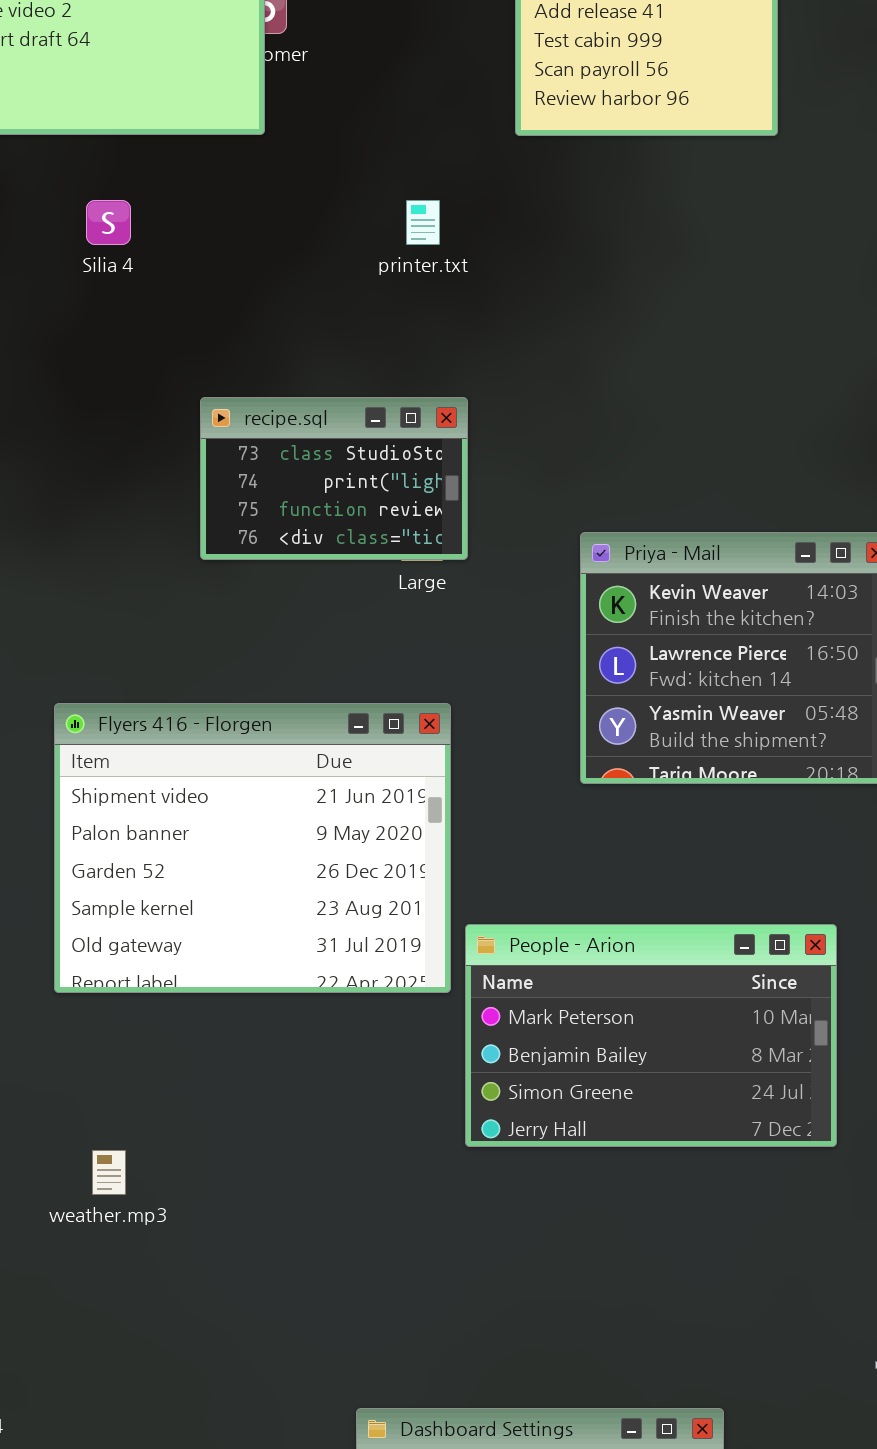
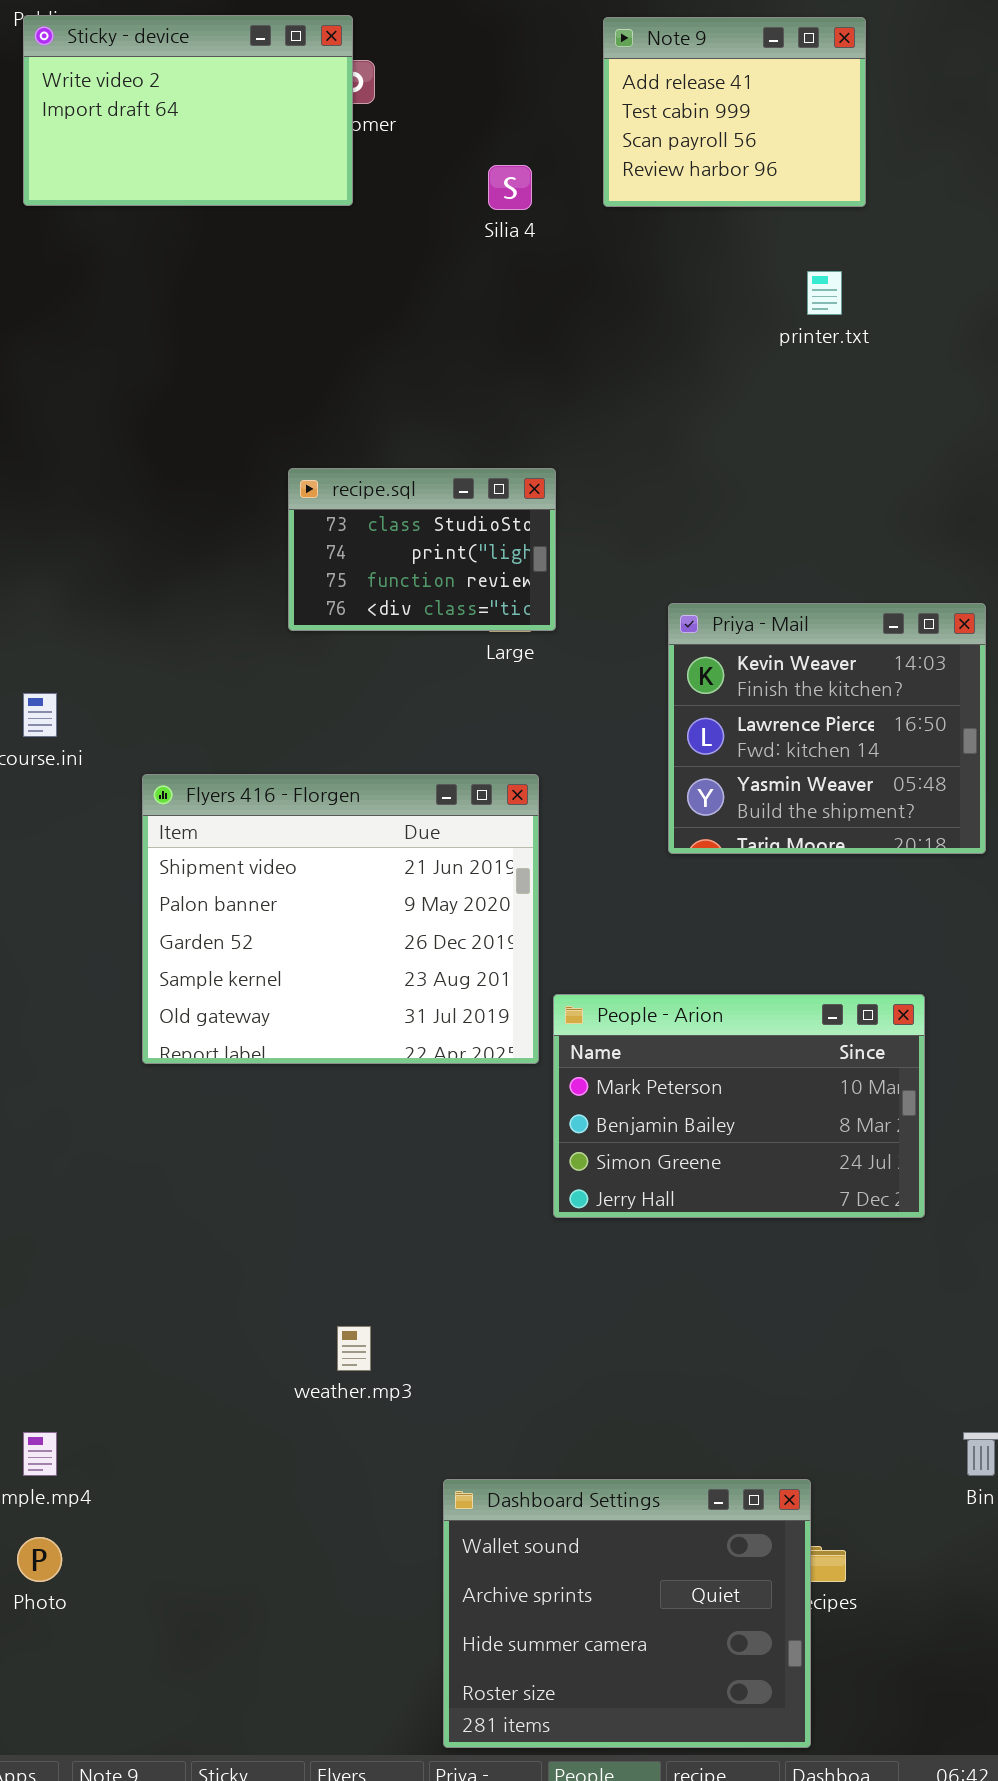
Silia 4: [86,200,131,245] -> [488,165,532,210], moved
printer.txt: [406,200,440,245] -> [807,271,842,315], moved
weather.mp3: [92,1150,126,1195] -> [337,1326,371,1371], moved

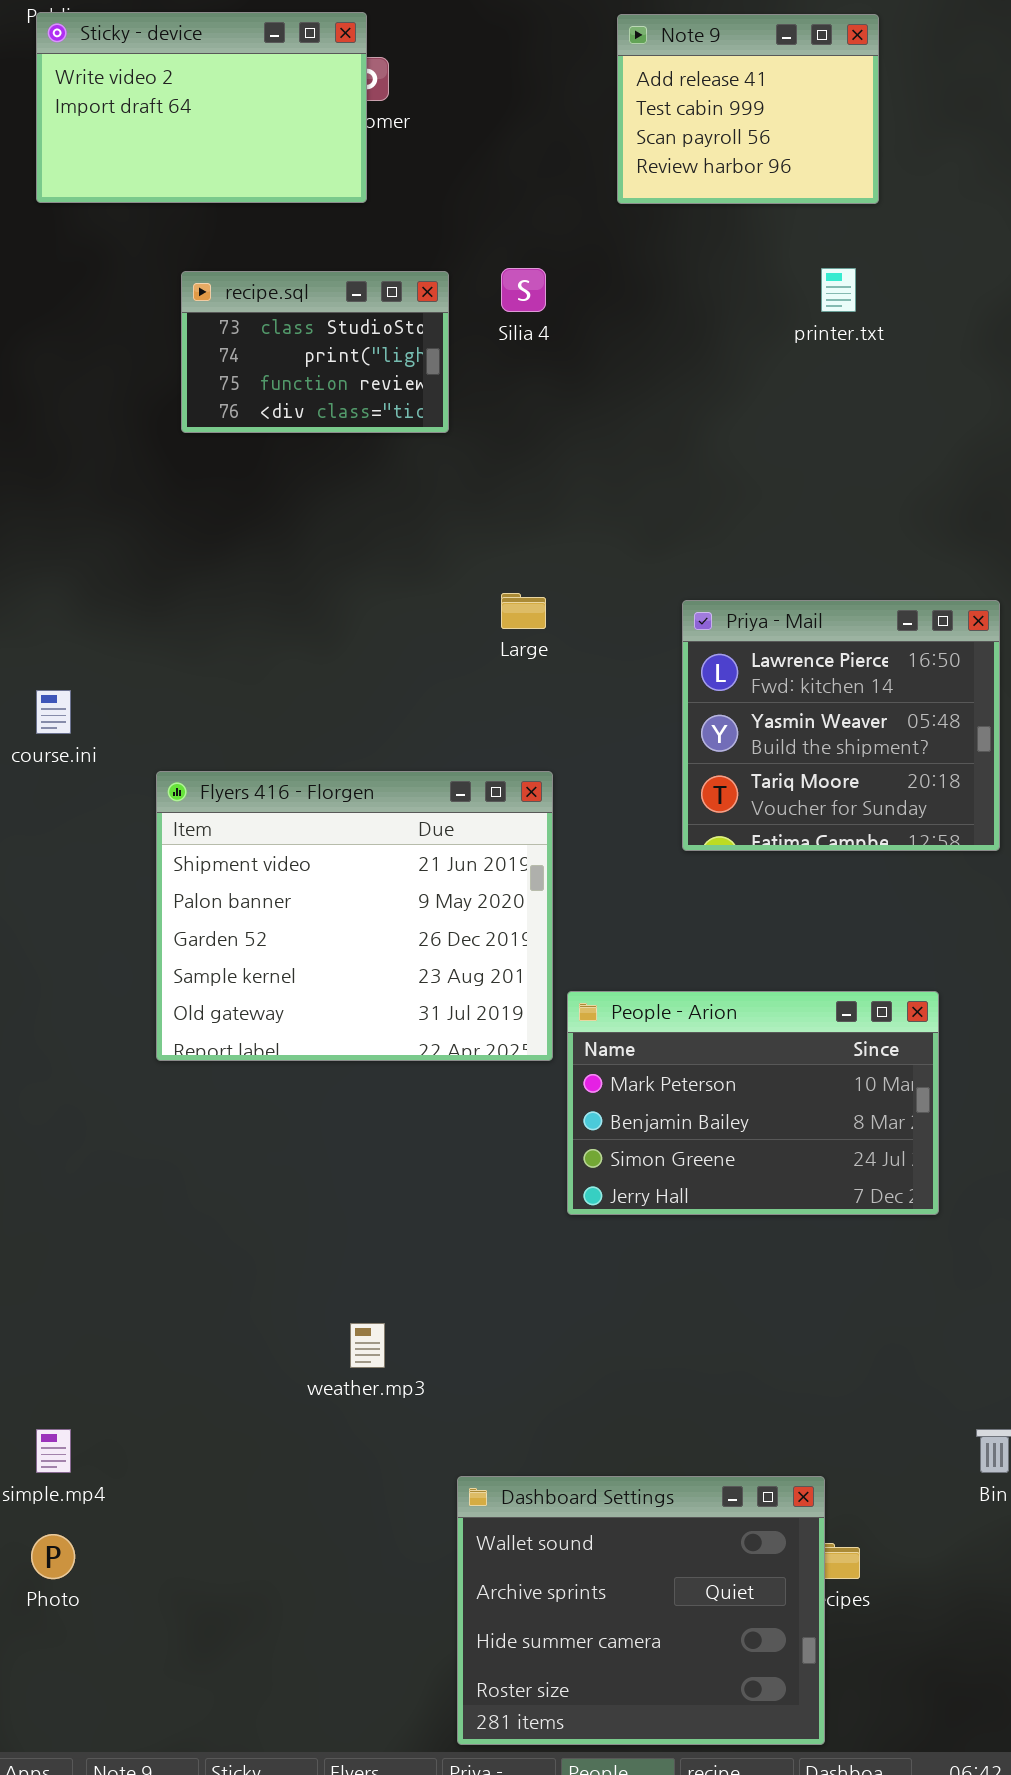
Silia 4: [488,165,532,210] -> [501,268,546,312], moved
recipe.sql: [288,468,556,631] -> [181,271,449,433], moved
Priya - Mail: [668,603,986,854] -> [682,600,1000,851], scrolled down 1 row

